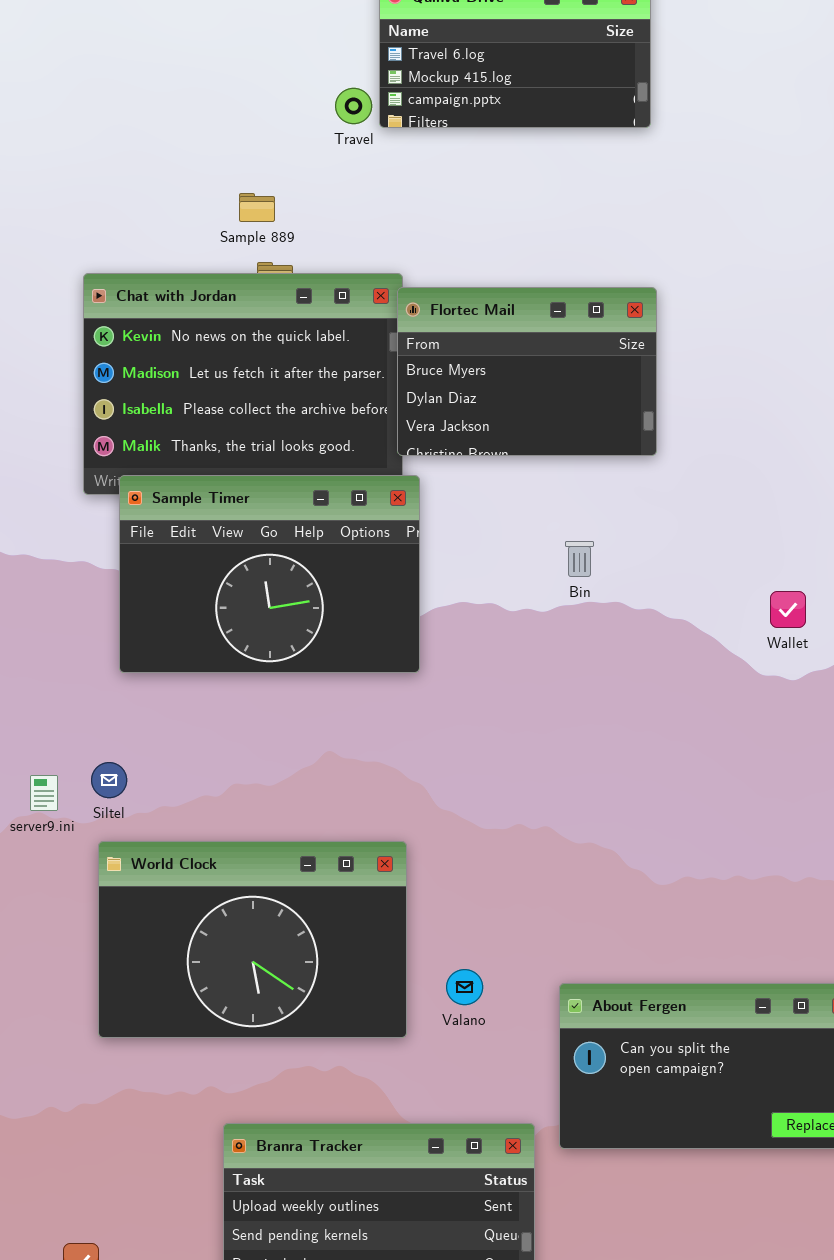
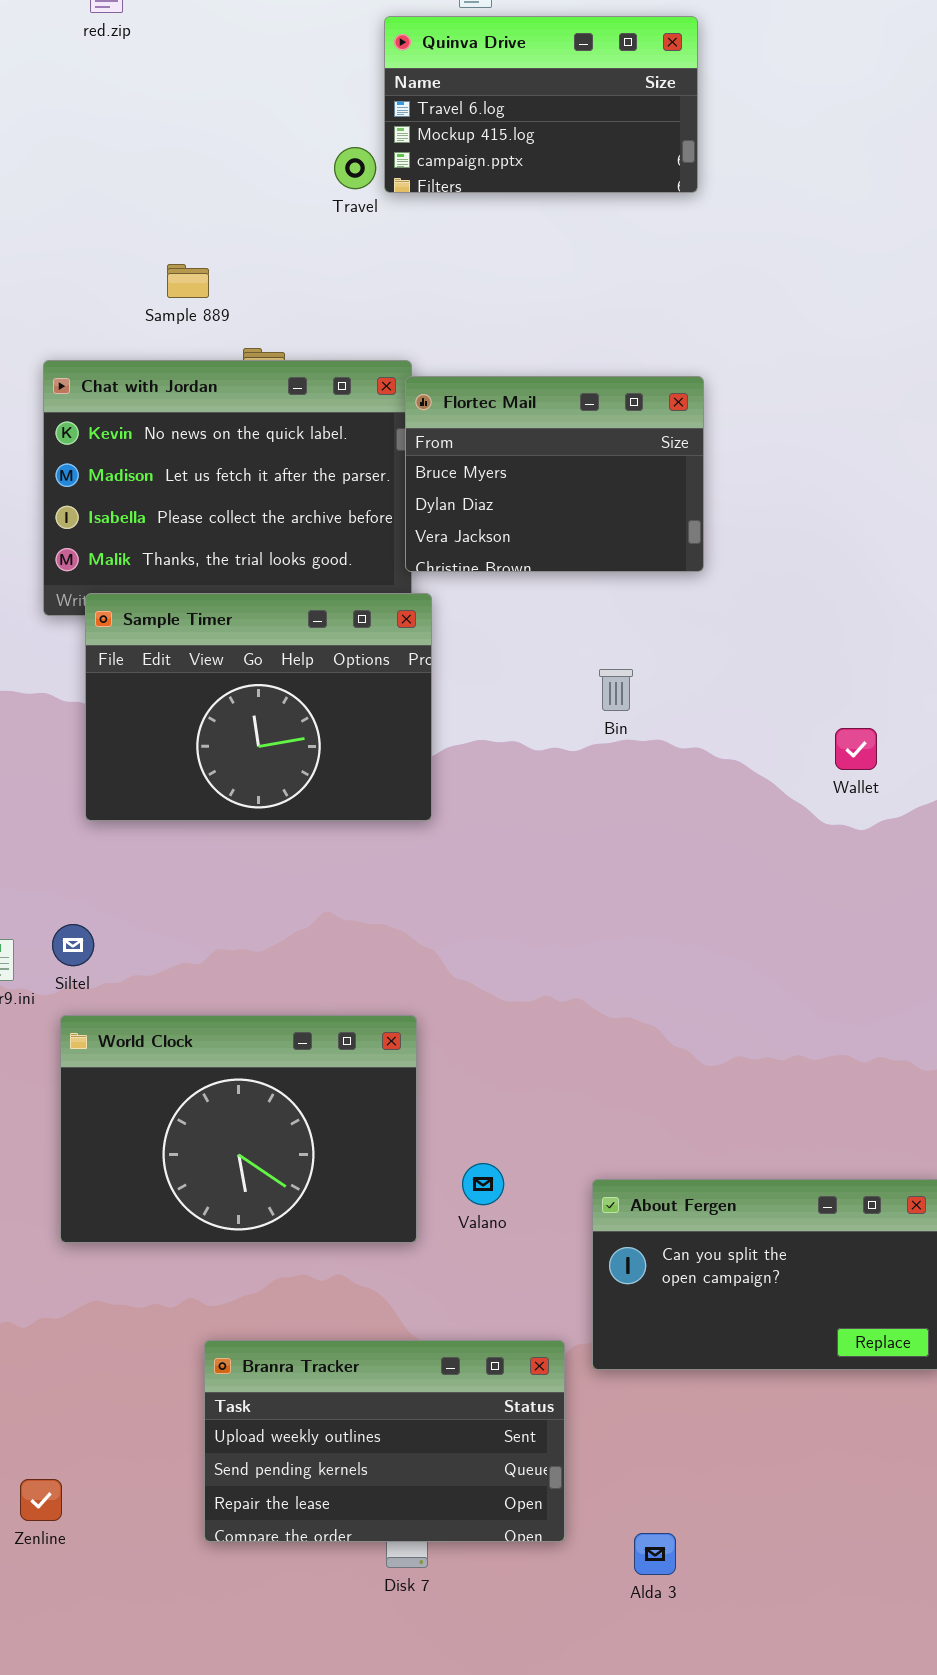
Sample 889: [239,193,275,222] -> [167,264,209,298], moved

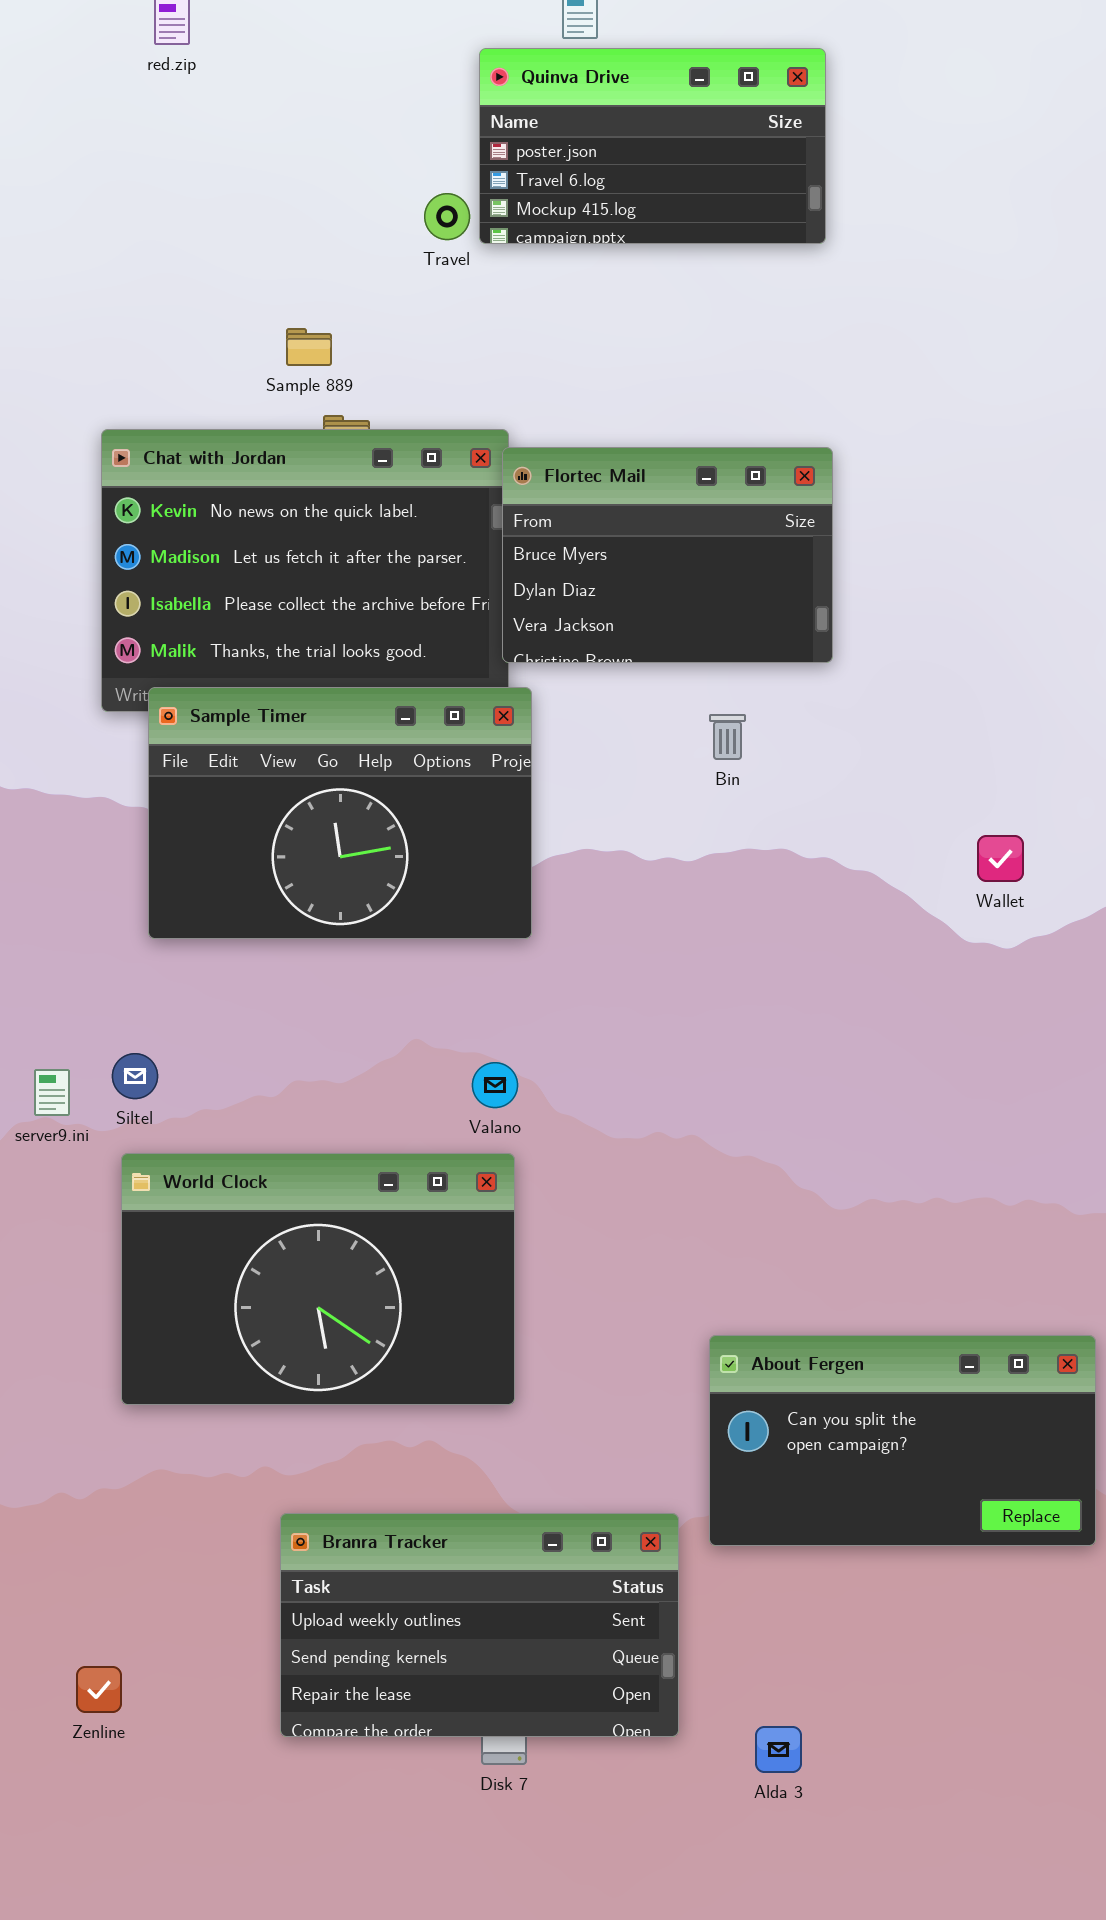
Quinva Drive: [384,16,698,193] -> [479,48,826,244], scrolled up 1 row
Sample 889: [167,264,209,298] -> [286,328,332,366], moved
Bin: [599,669,633,711] -> [709,714,746,760], moved
Valano: [462,1163,504,1205] -> [472,1062,518,1108], moved

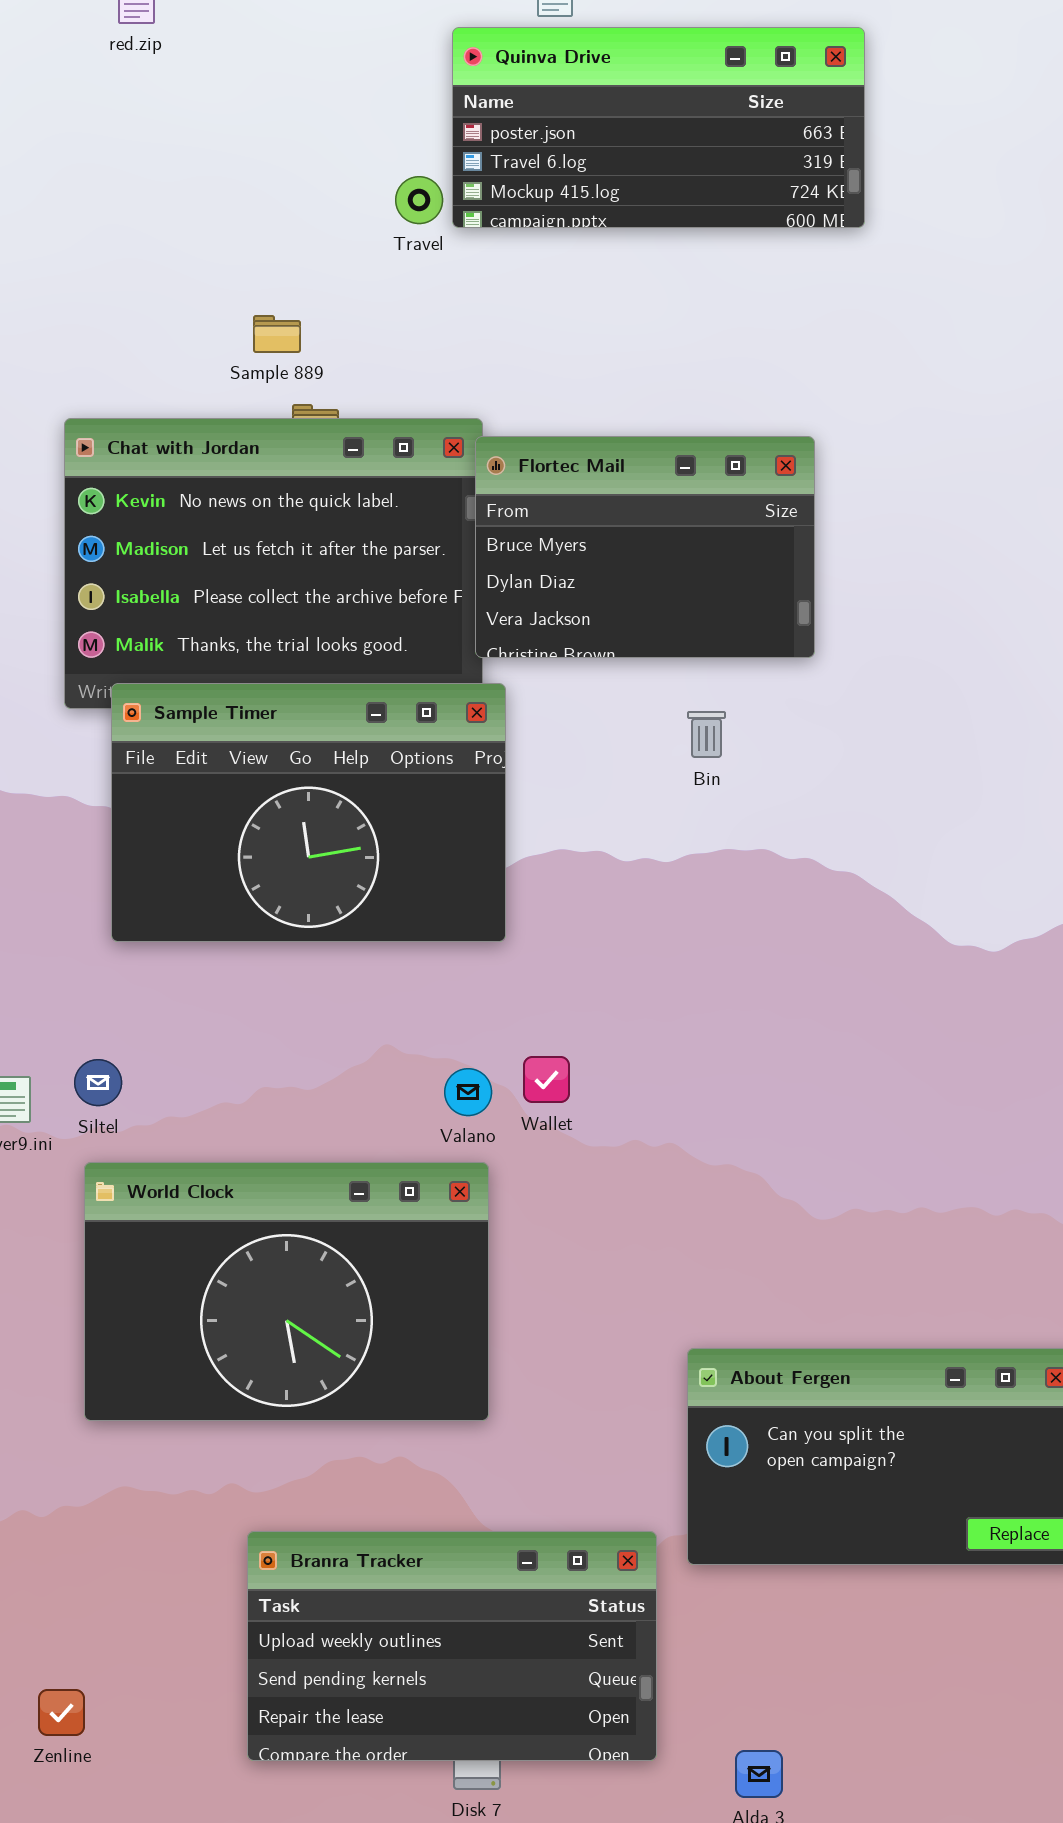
Quinva Drive: [479,48,826,244] -> [452,27,865,228], resized
Wallet: [977,835,1024,882] -> [523,1056,570,1103], moved

